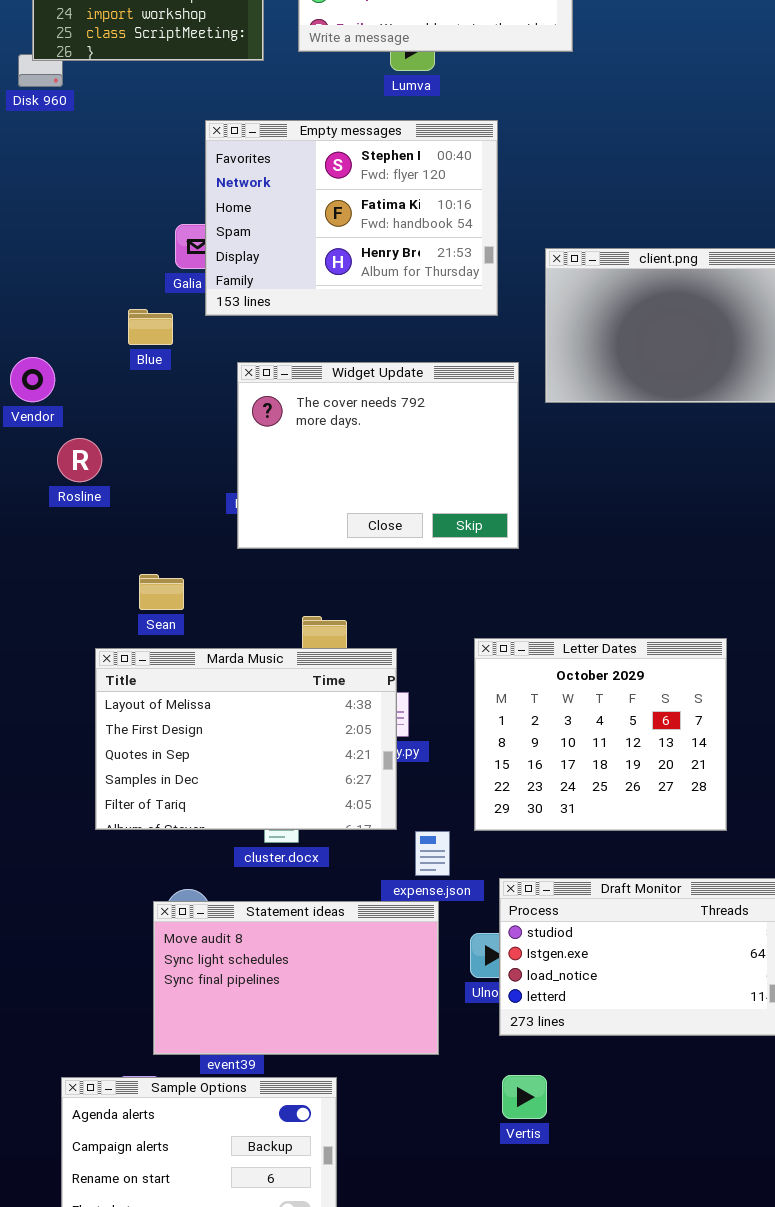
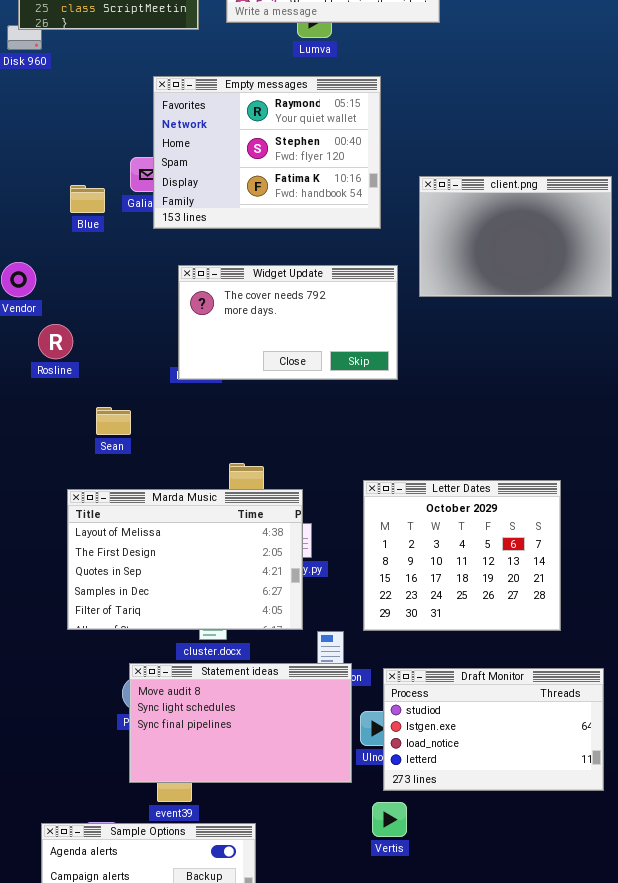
Empty messages: [205,120,498,316] -> [153,76,381,229], scrolled up 1 row
Blue: [128,309,173,345] -> [70,185,105,213], moved
Widget Update: [237,362,519,549] -> [178,265,398,380], resized
Sean: [139,574,184,610] -> [96,407,131,435], moved
Statement ideas: [153,901,439,1055] -> [129,663,352,783], moved
Vertis: [502,1075,547,1119] -> [372,802,407,837], moved

